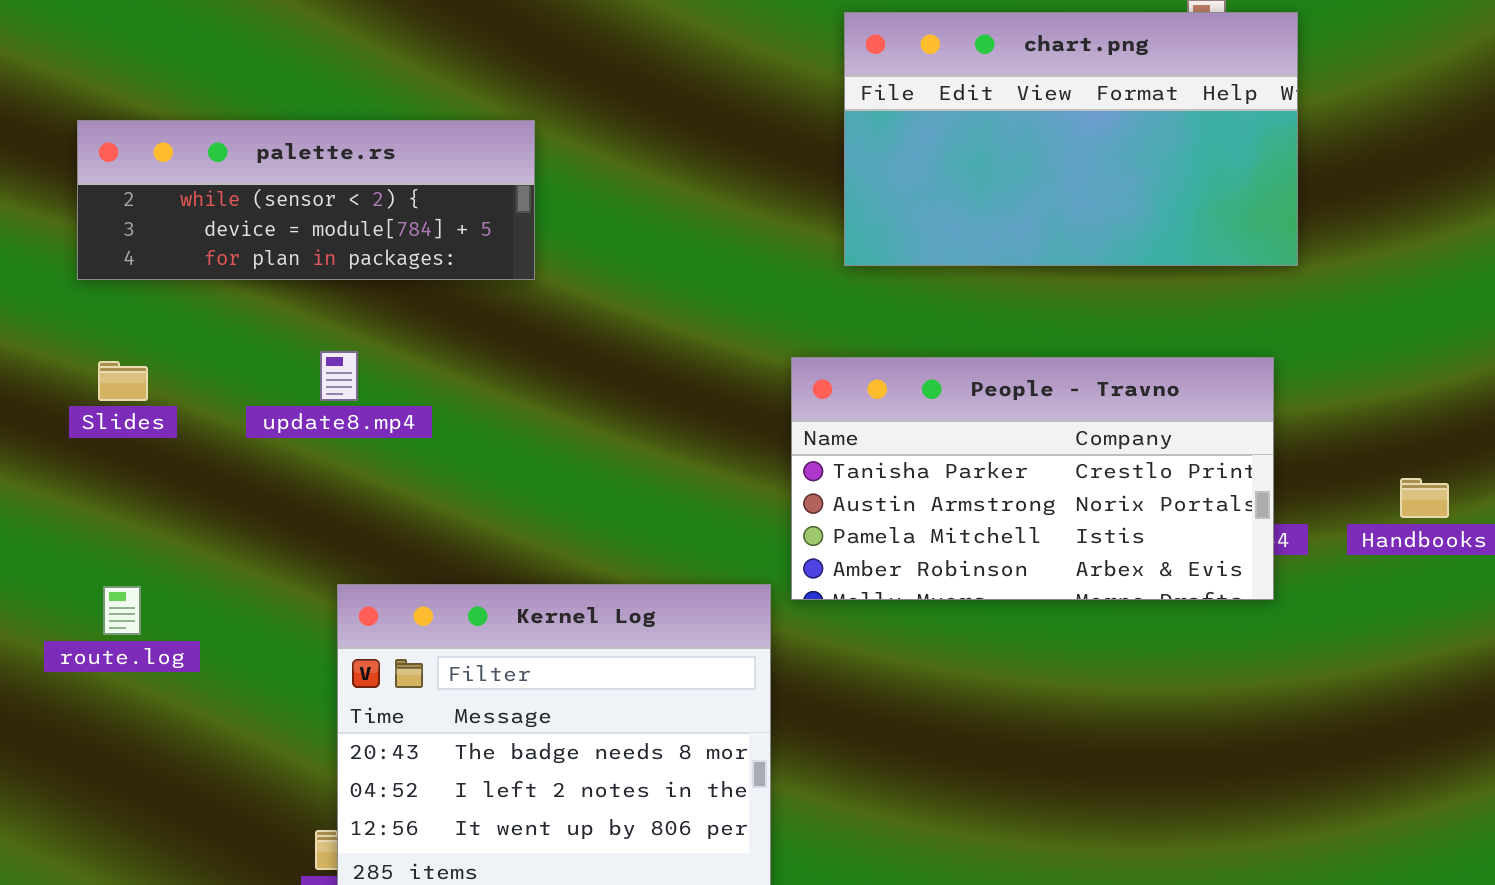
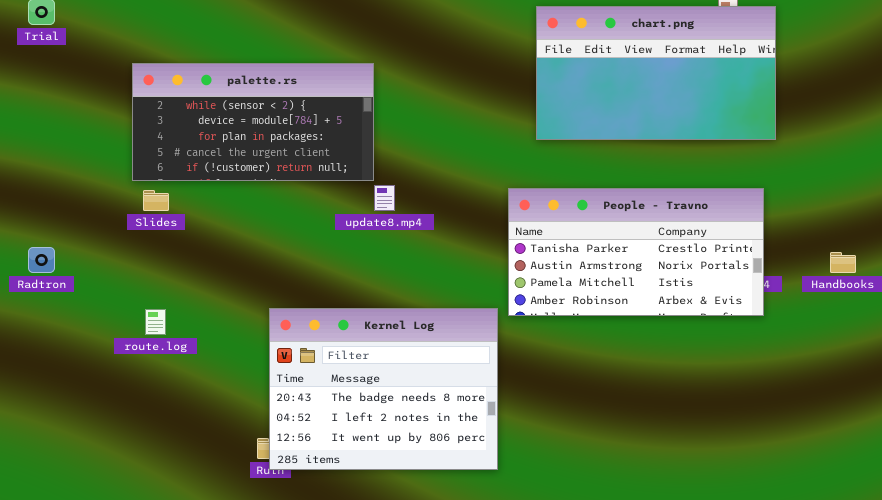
palette.rs: [77,120,535,280] -> [132,63,374,181], resized
update8.mp4: [320,351,358,401] -> [374,185,395,211], moved

